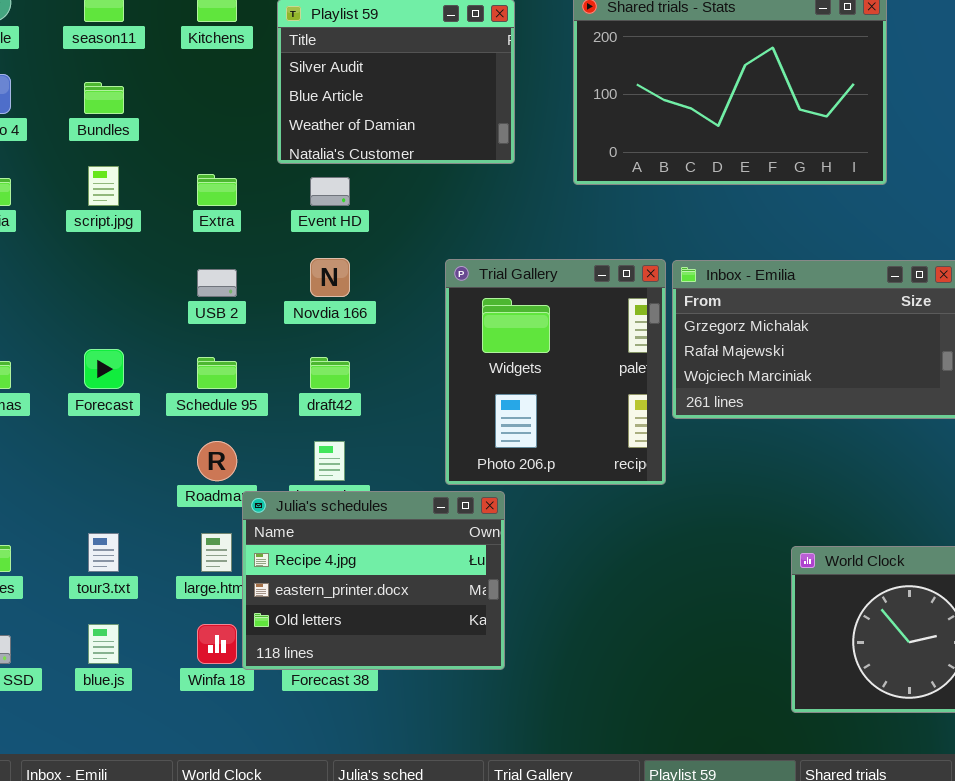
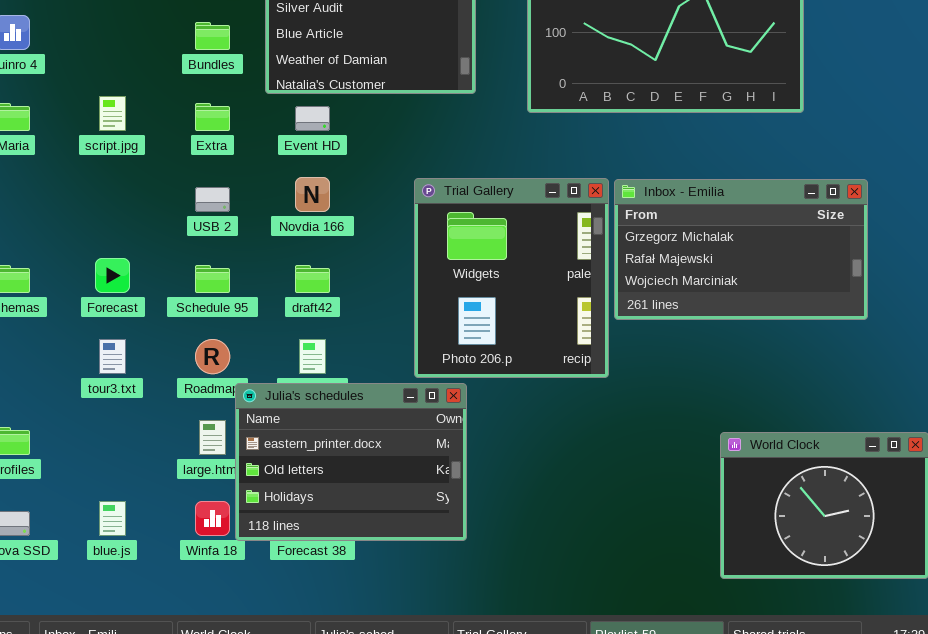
Bundles: [84,82,124,114] -> [195,22,230,50], moved
Julia's schedules: [242,491,505,670] -> [235,383,467,541], scrolled down 1 row
tour3.txt: [88,533,119,572] -> [99,339,126,374], moved

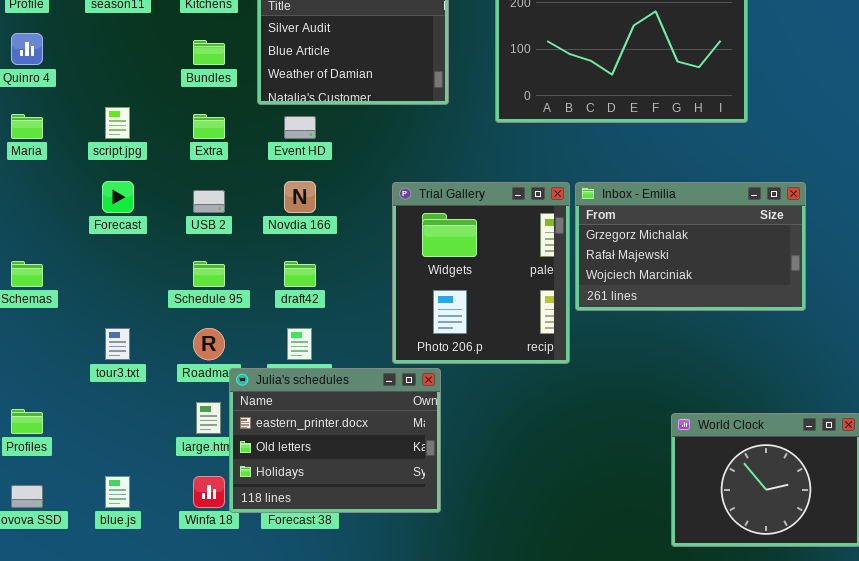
Forecast: [95,258,130,293] -> [102,181,134,213], moved

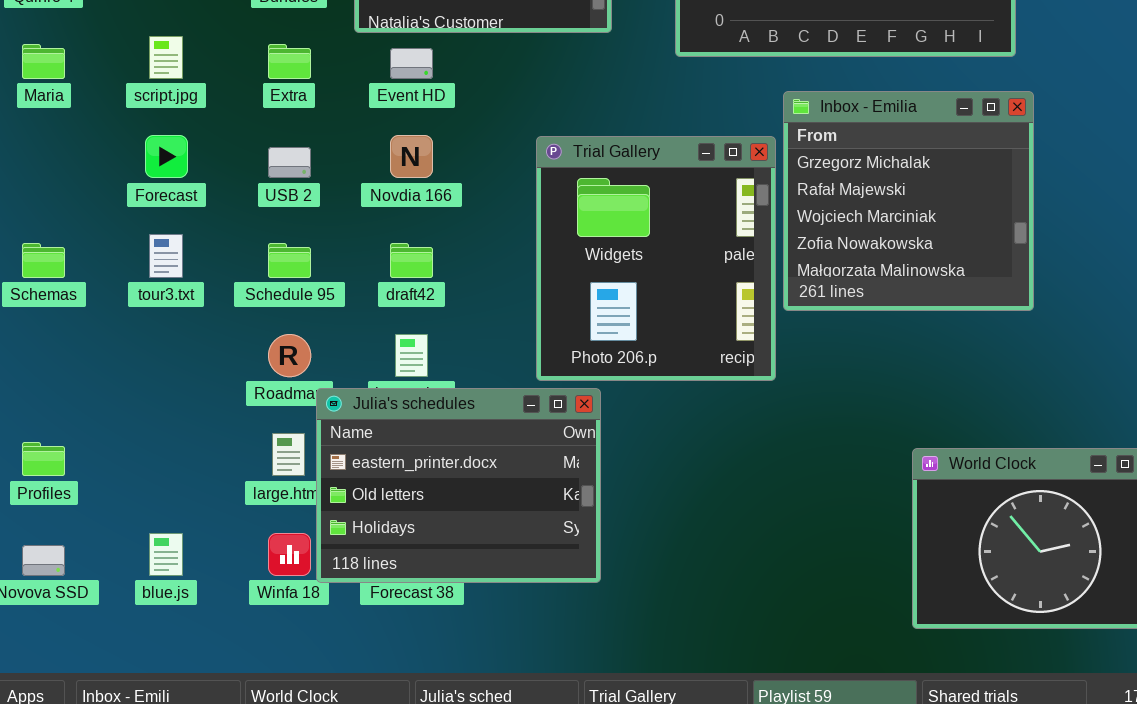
Inbox - Emilia: [575,182,806,311] -> [783,91,1034,311], resized
tour3.txt: [105,328,130,360] -> [149,234,183,278], moved

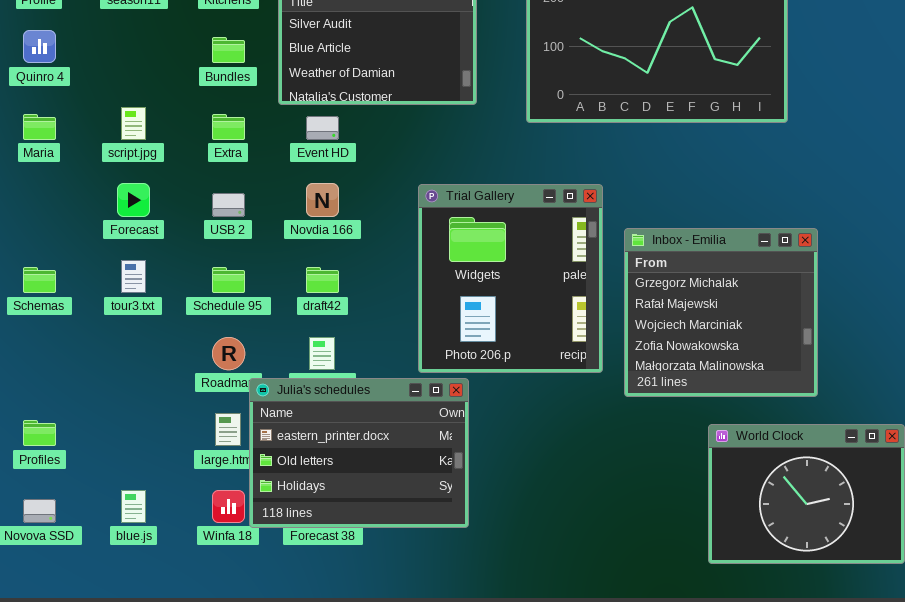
Inbox - Emilia: [783,91,1034,311] -> [624,228,818,397], moved

